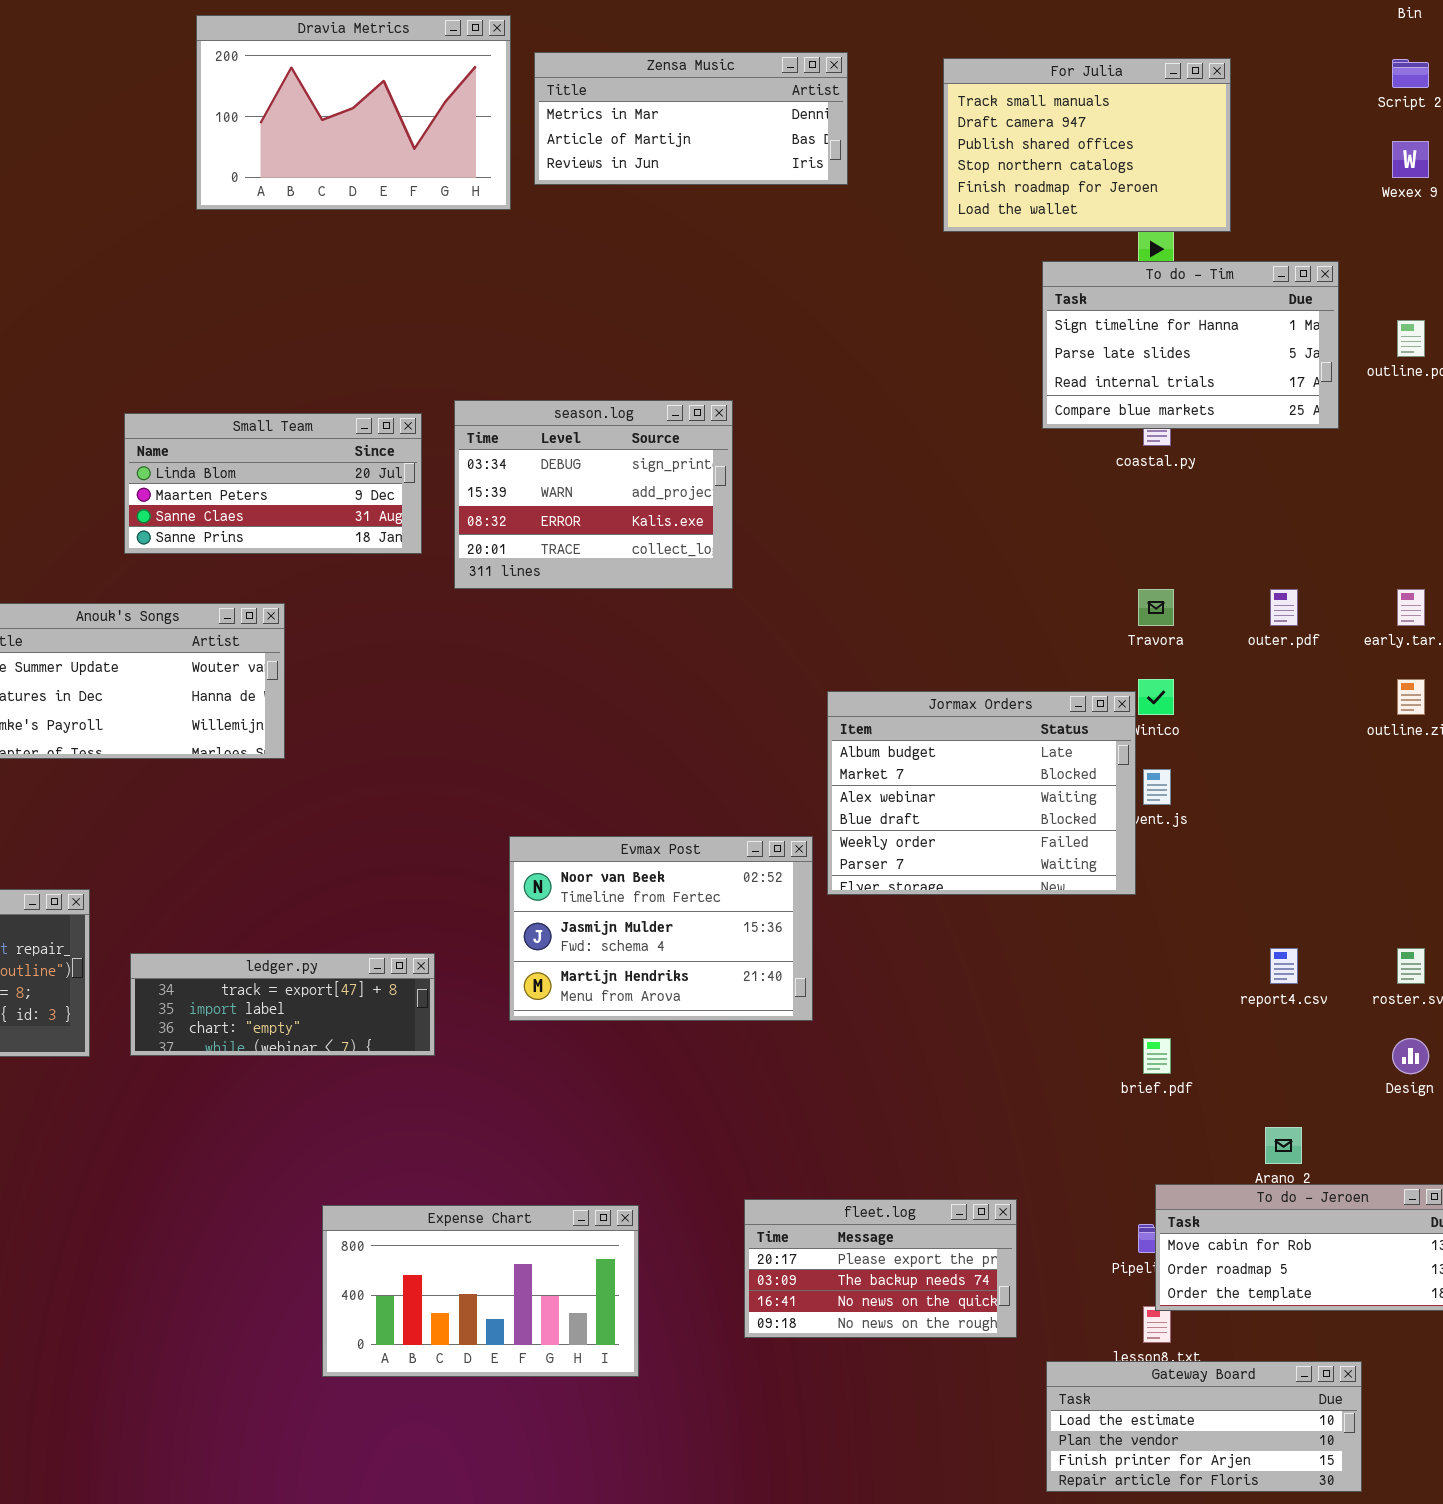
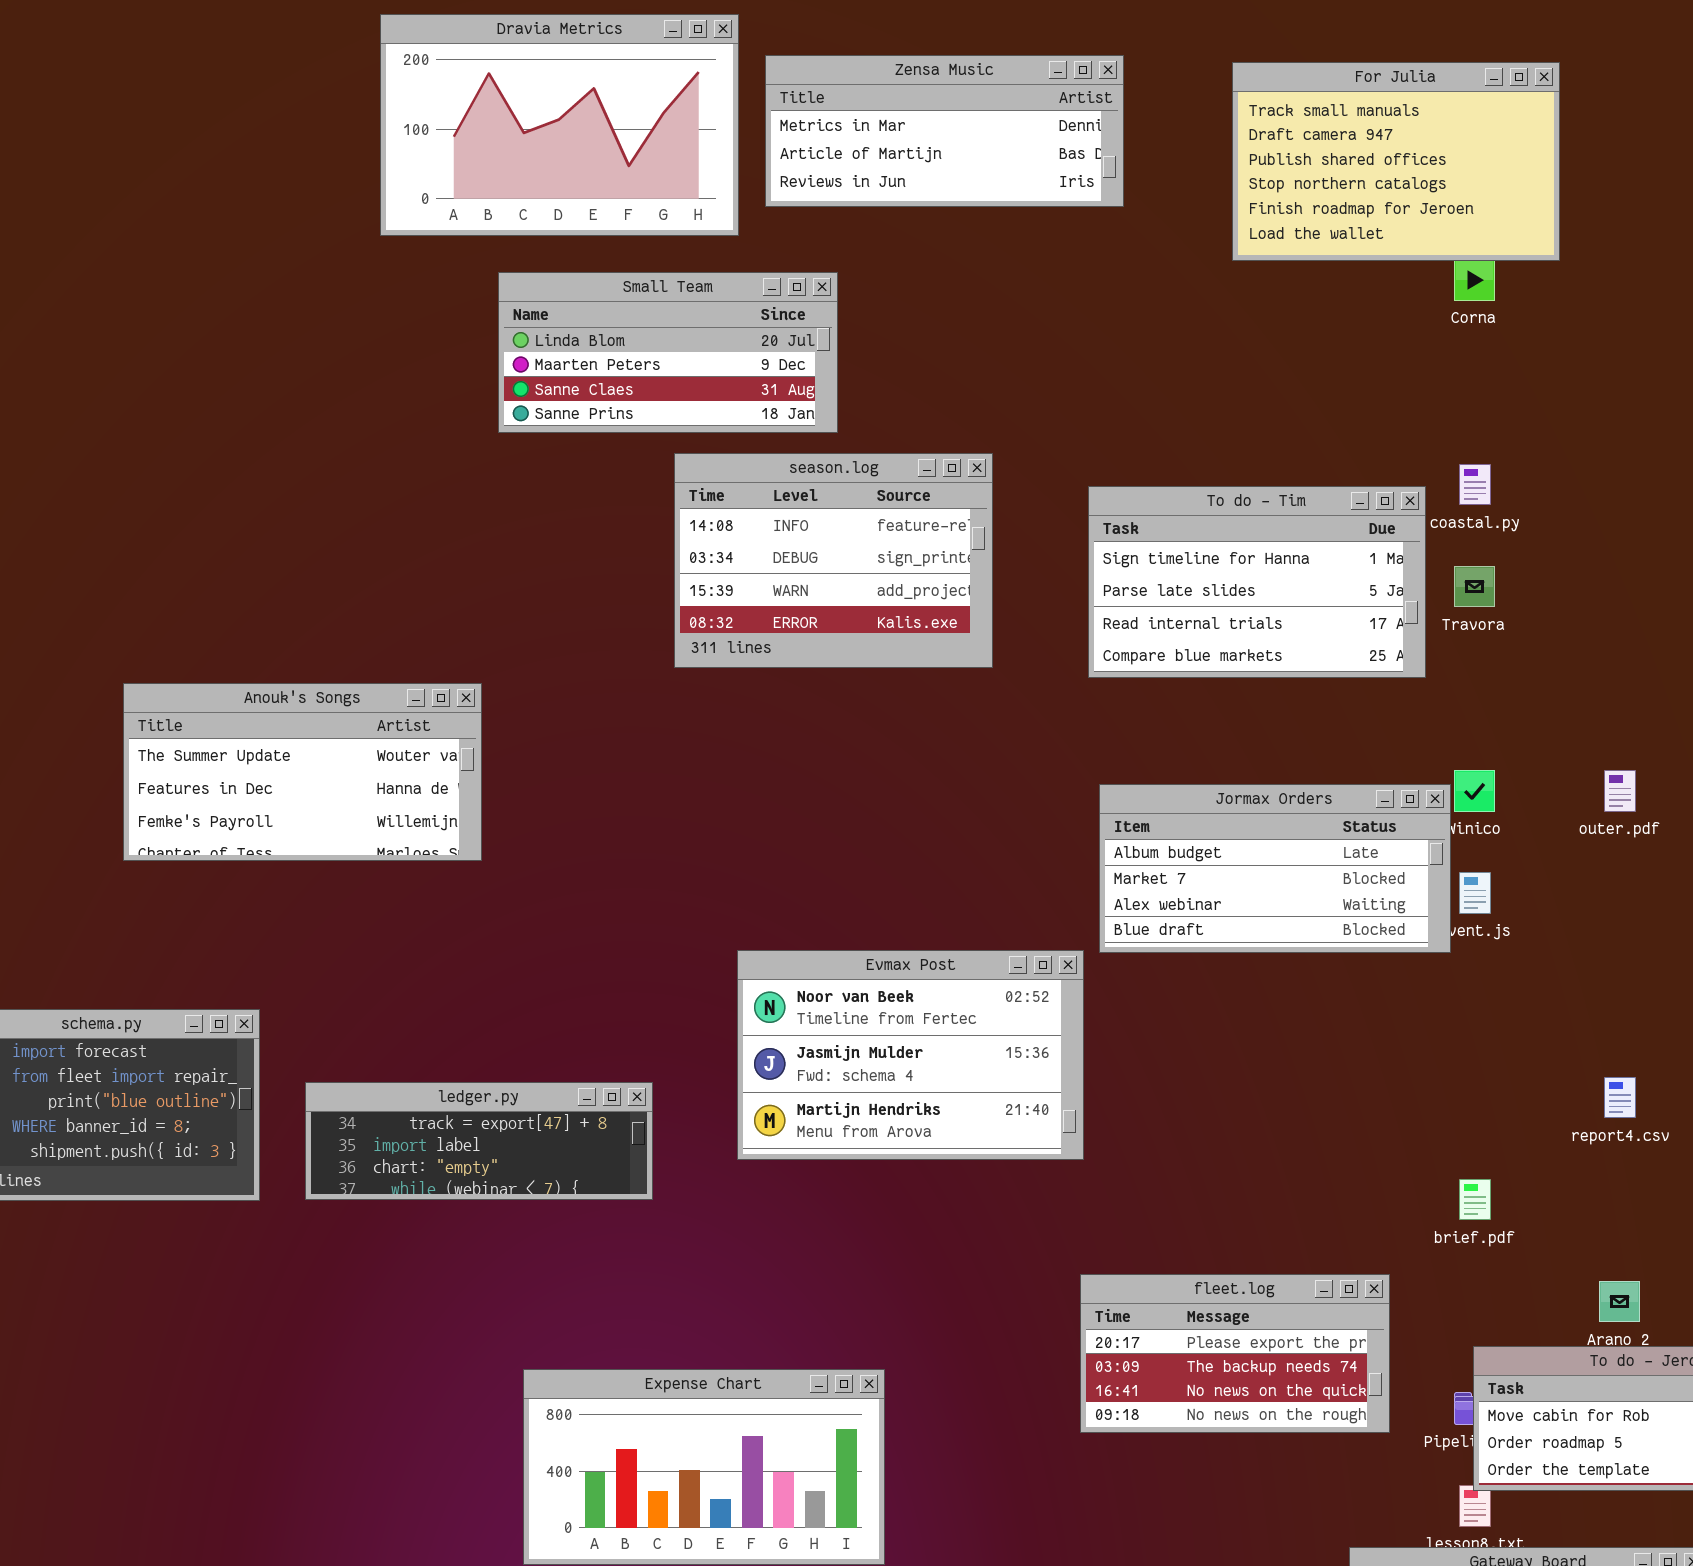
To do - Tim: [1042,261,1339,429] -> [1088,486,1426,678], moved
season.log: [454,400,733,589] -> [674,453,993,668], scrolled up 1 row
Small Team: [124,413,422,554] -> [498,272,838,433], moved
Travora: [1138,589,1174,626] -> [1454,566,1495,607], moved
outer.pdf: [1270,589,1298,626] -> [1604,770,1636,812], moved
Jormax Orders: [827,691,1136,895] -> [1099,784,1451,953], resized
fleet.log: [744,1199,1017,1338] -> [1080,1274,1390,1433], moved

